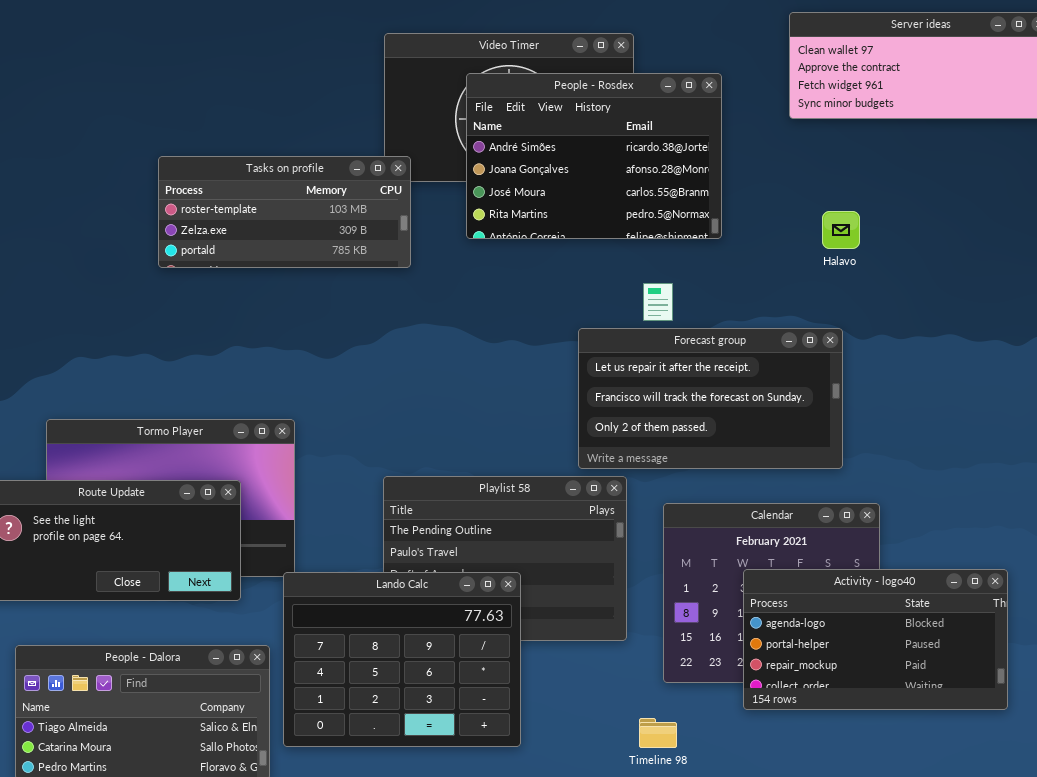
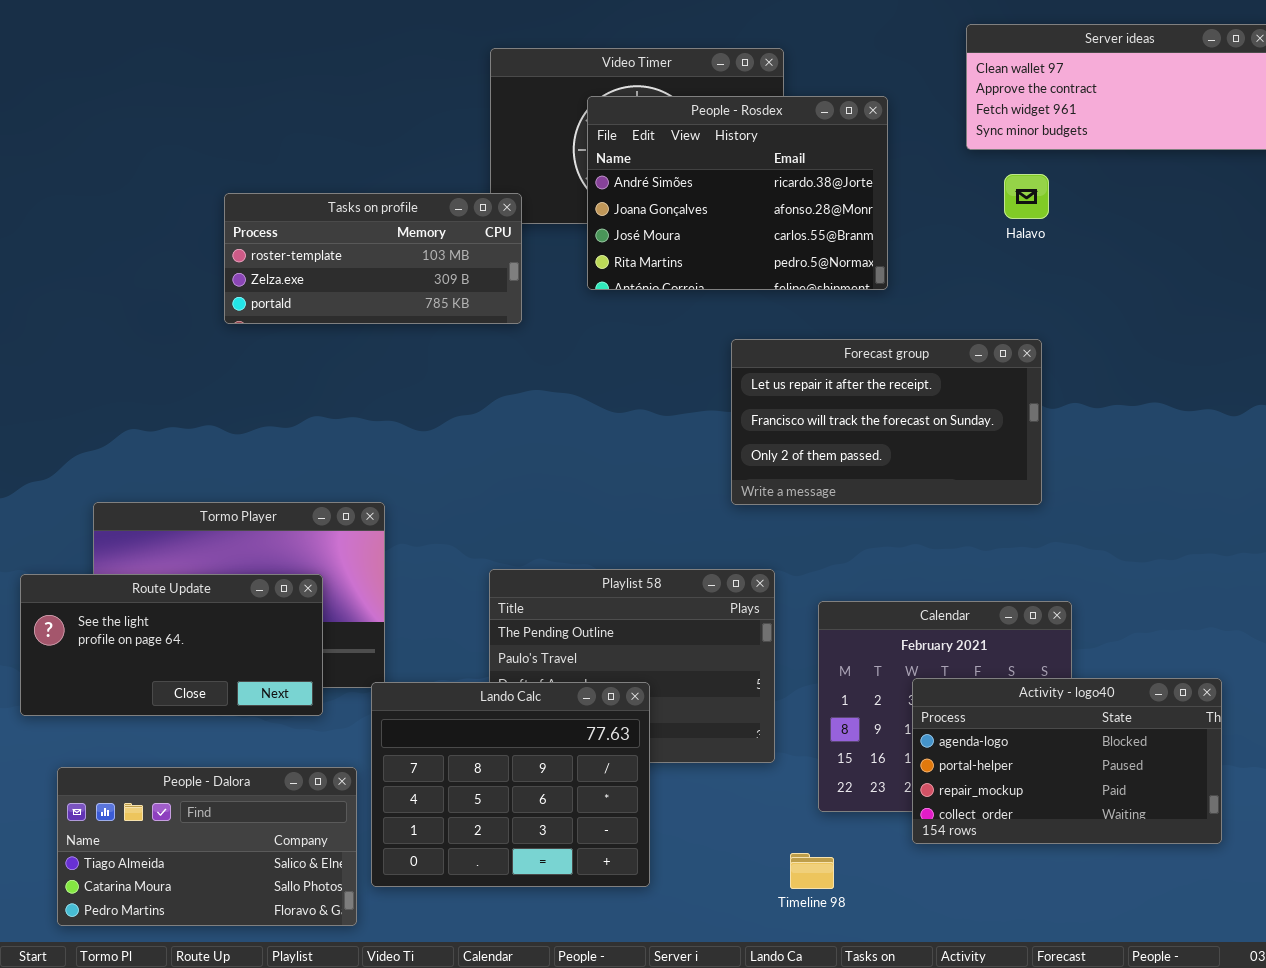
Halavo: [822,211,860,249] -> [1004,174,1049,219], moved
Forecast group: [578,328,843,469] -> [731,339,1042,505], moved

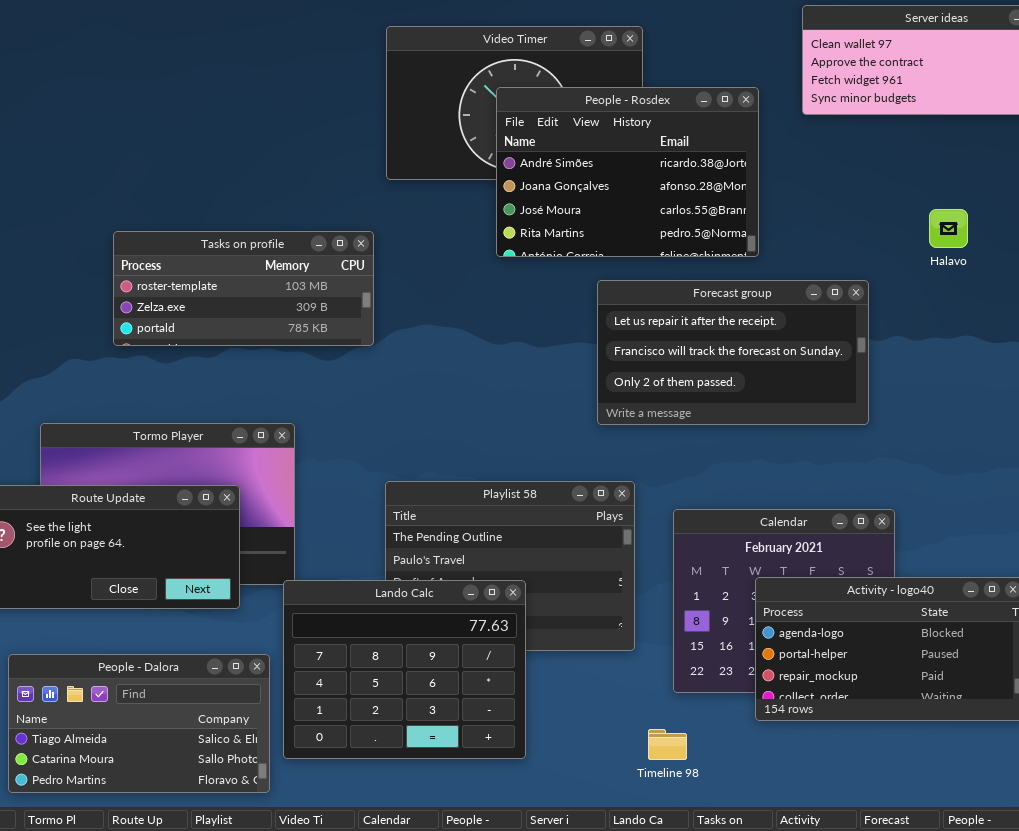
People - Rosdex: [587,96,888,290] -> [496,87,759,257], moved
Halavo: [1004,174,1049,219] -> [929,209,968,248], moved
Tasks on profile: [224,193,522,324] -> [113,231,374,346], moved

